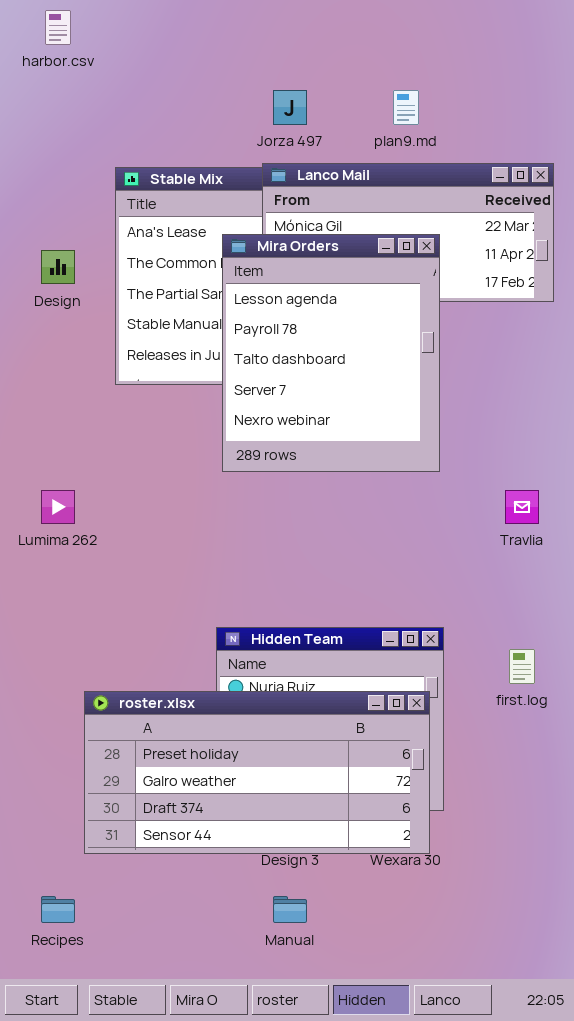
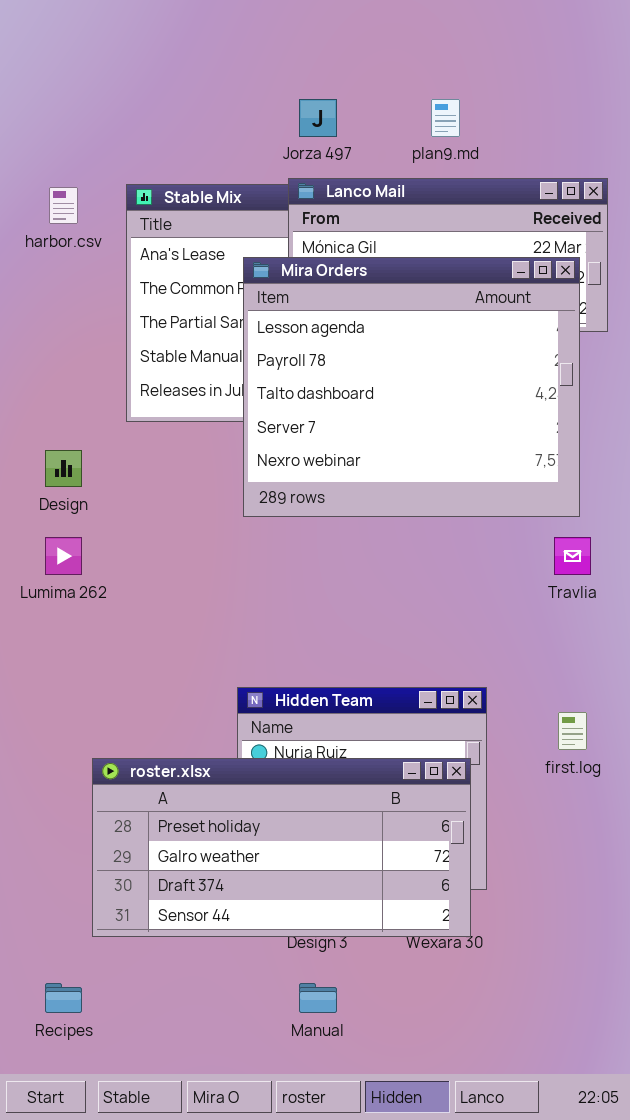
harbor.csv: [45,10,71,45] -> [49,187,78,224], moved
Mira Orders: [222,234,440,472] -> [243,257,580,517], resized
Design: [41,250,75,284] -> [45,450,82,487], moved

